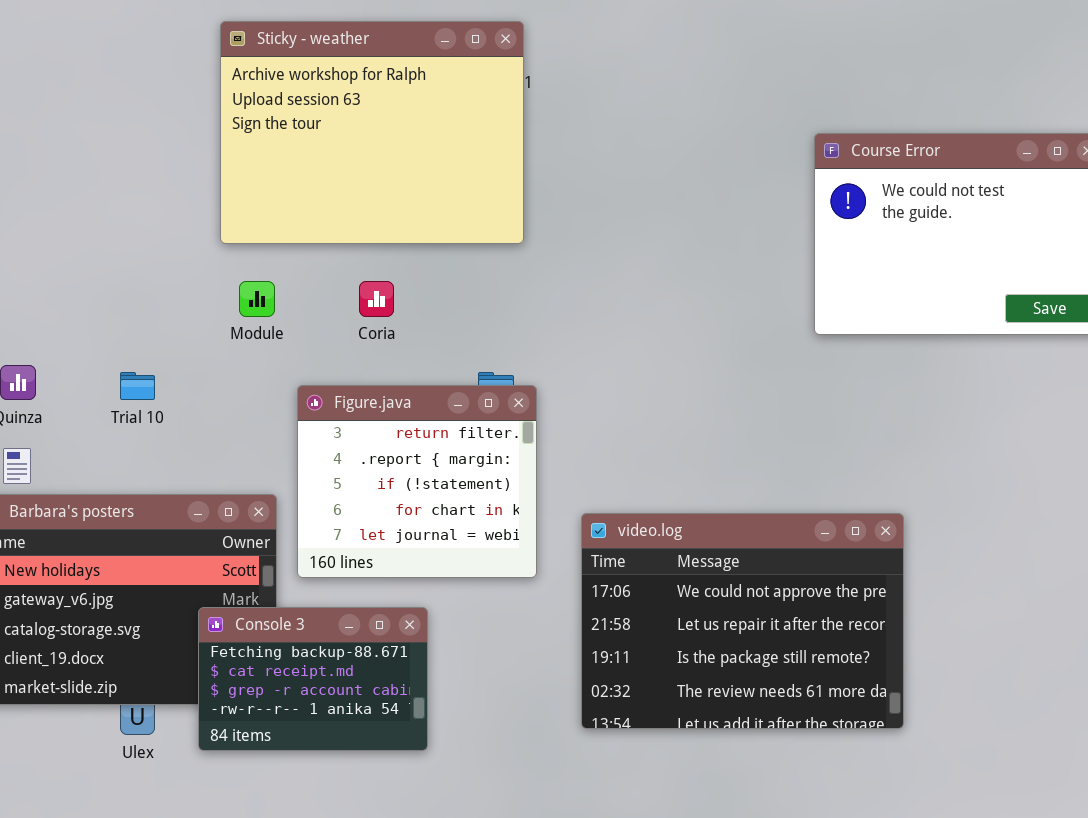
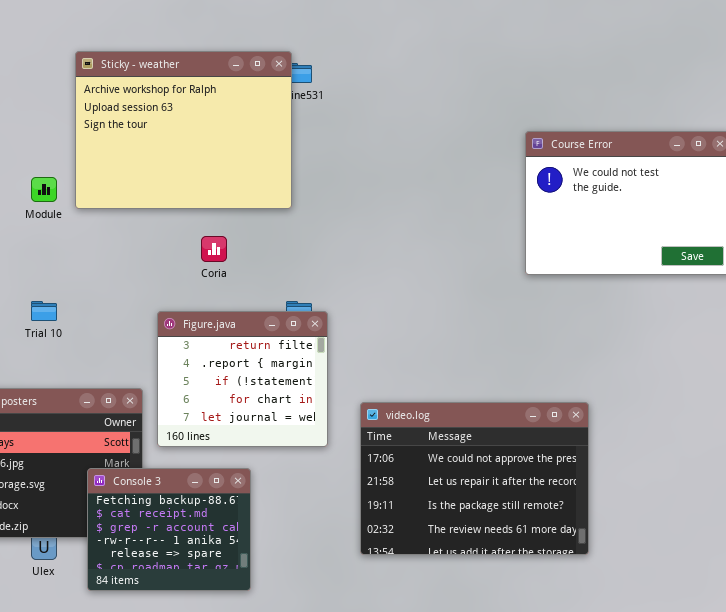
Sticky - weather: [220,21,524,244] -> [75,51,292,209], moved
Module: [239,281,275,317] -> [31,177,57,202], moved
Console 3: [198,607,428,751] -> [87,468,251,591], resized

